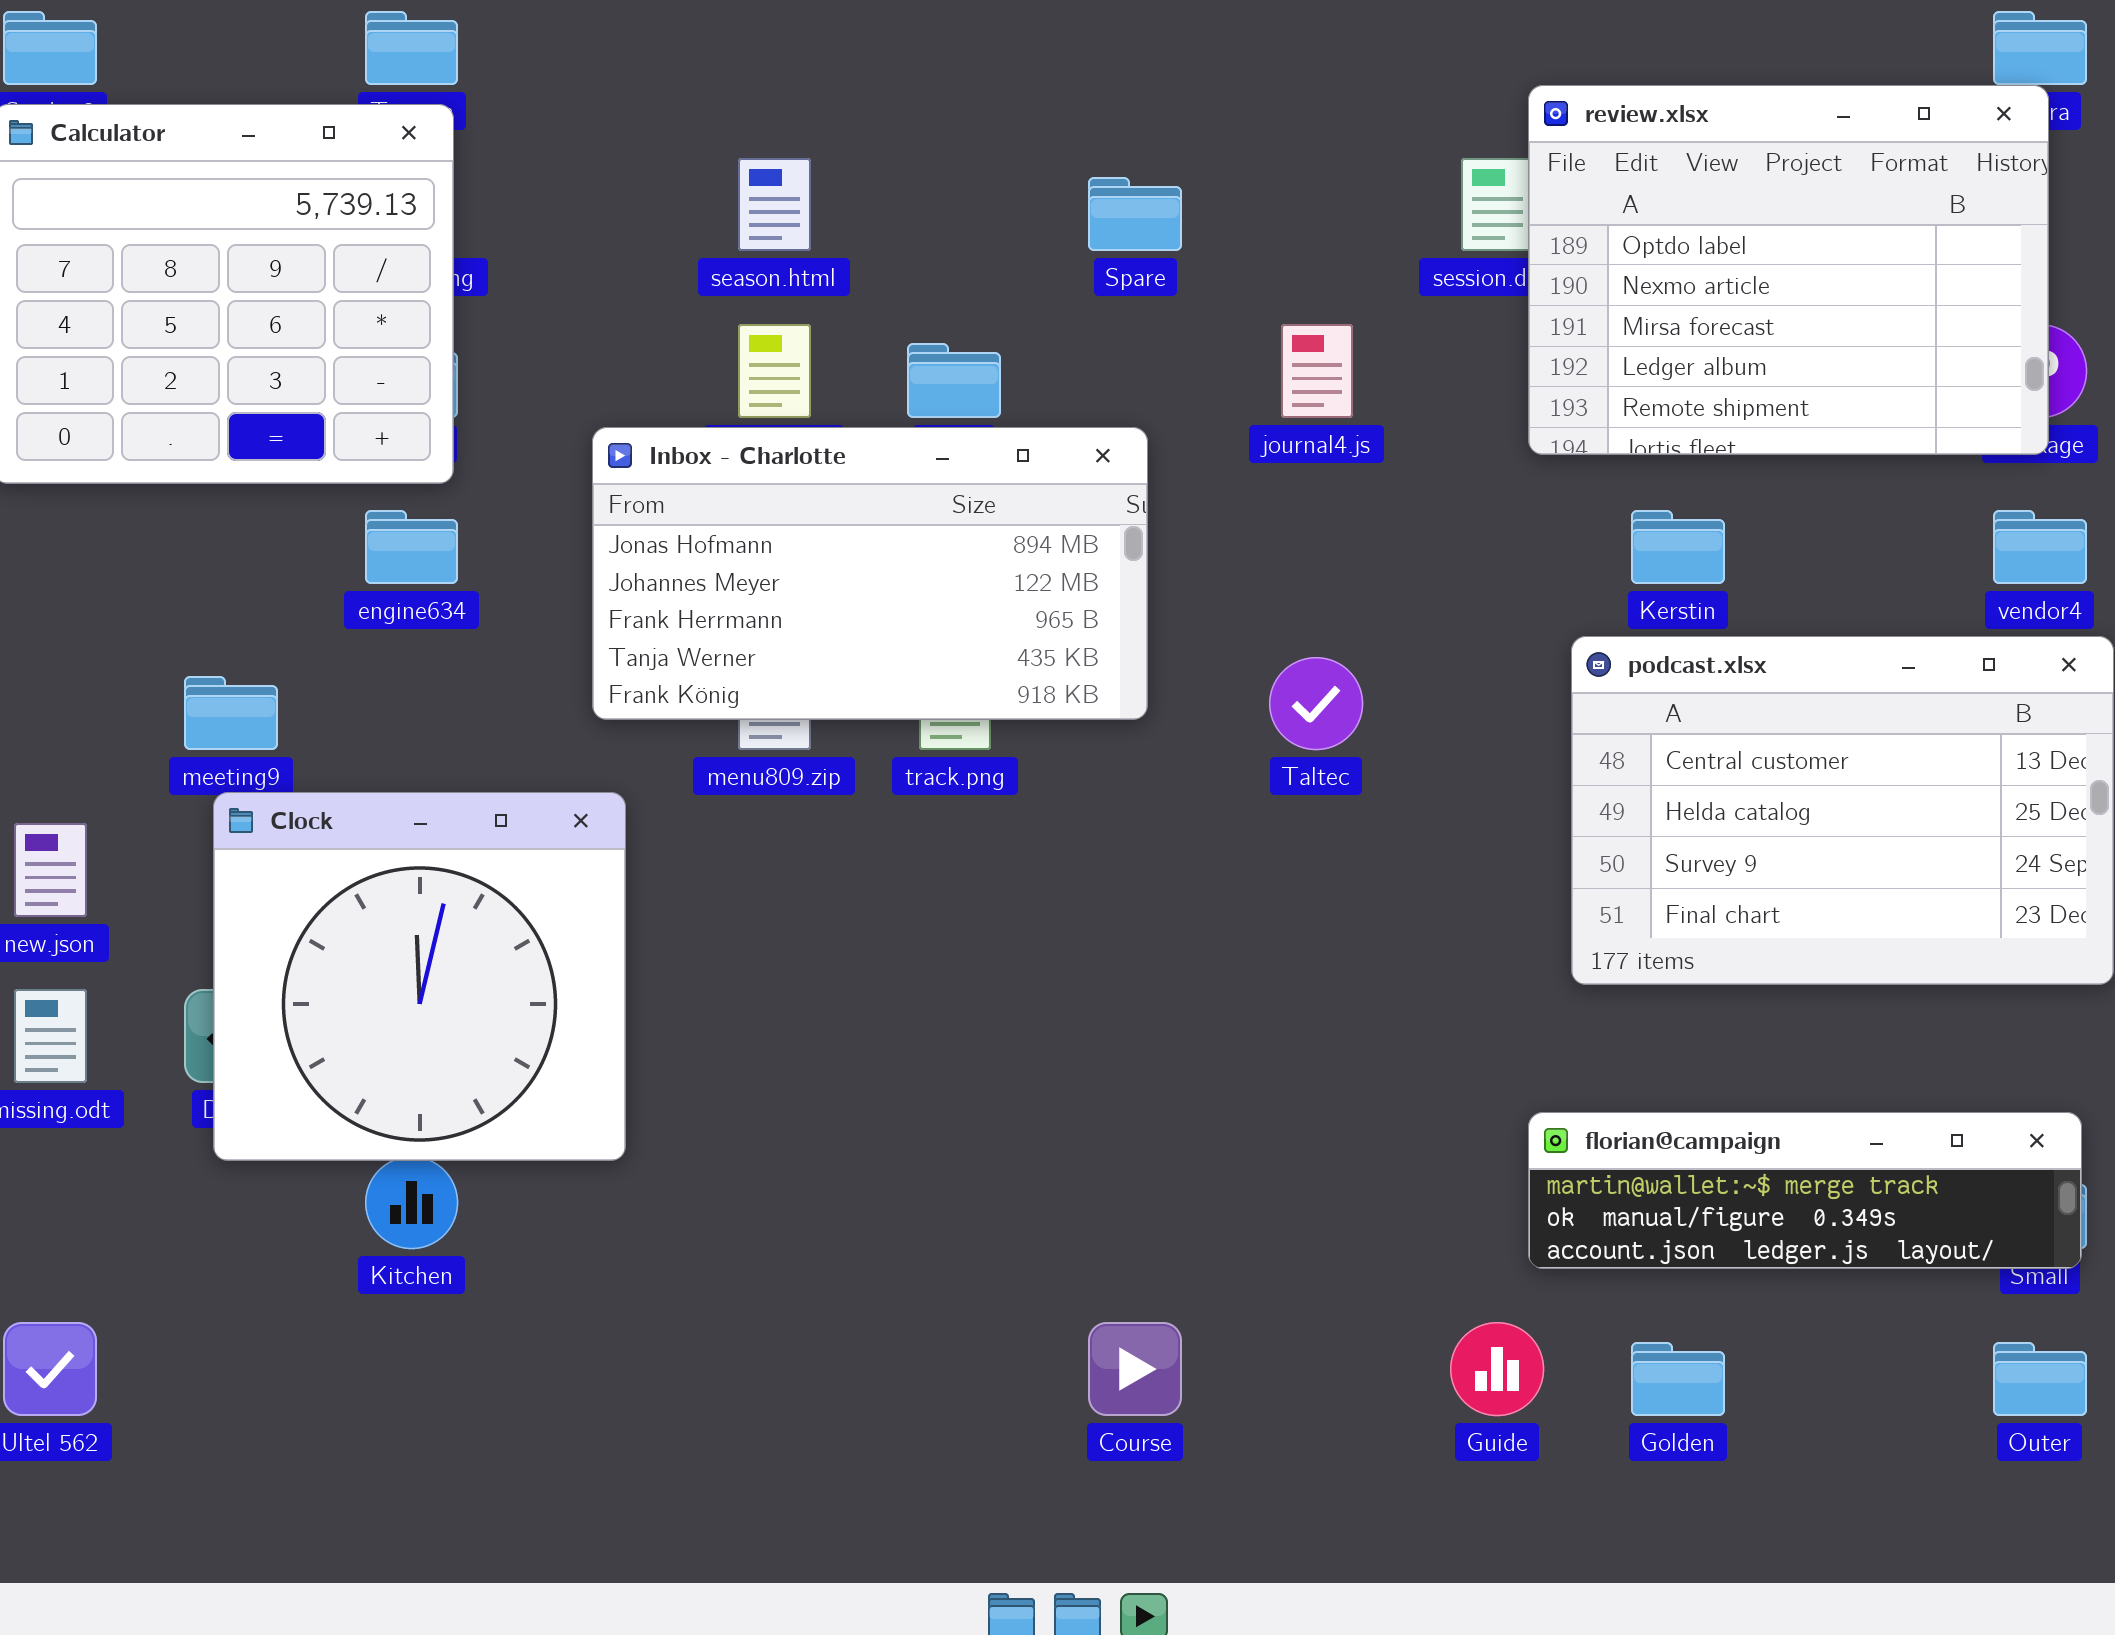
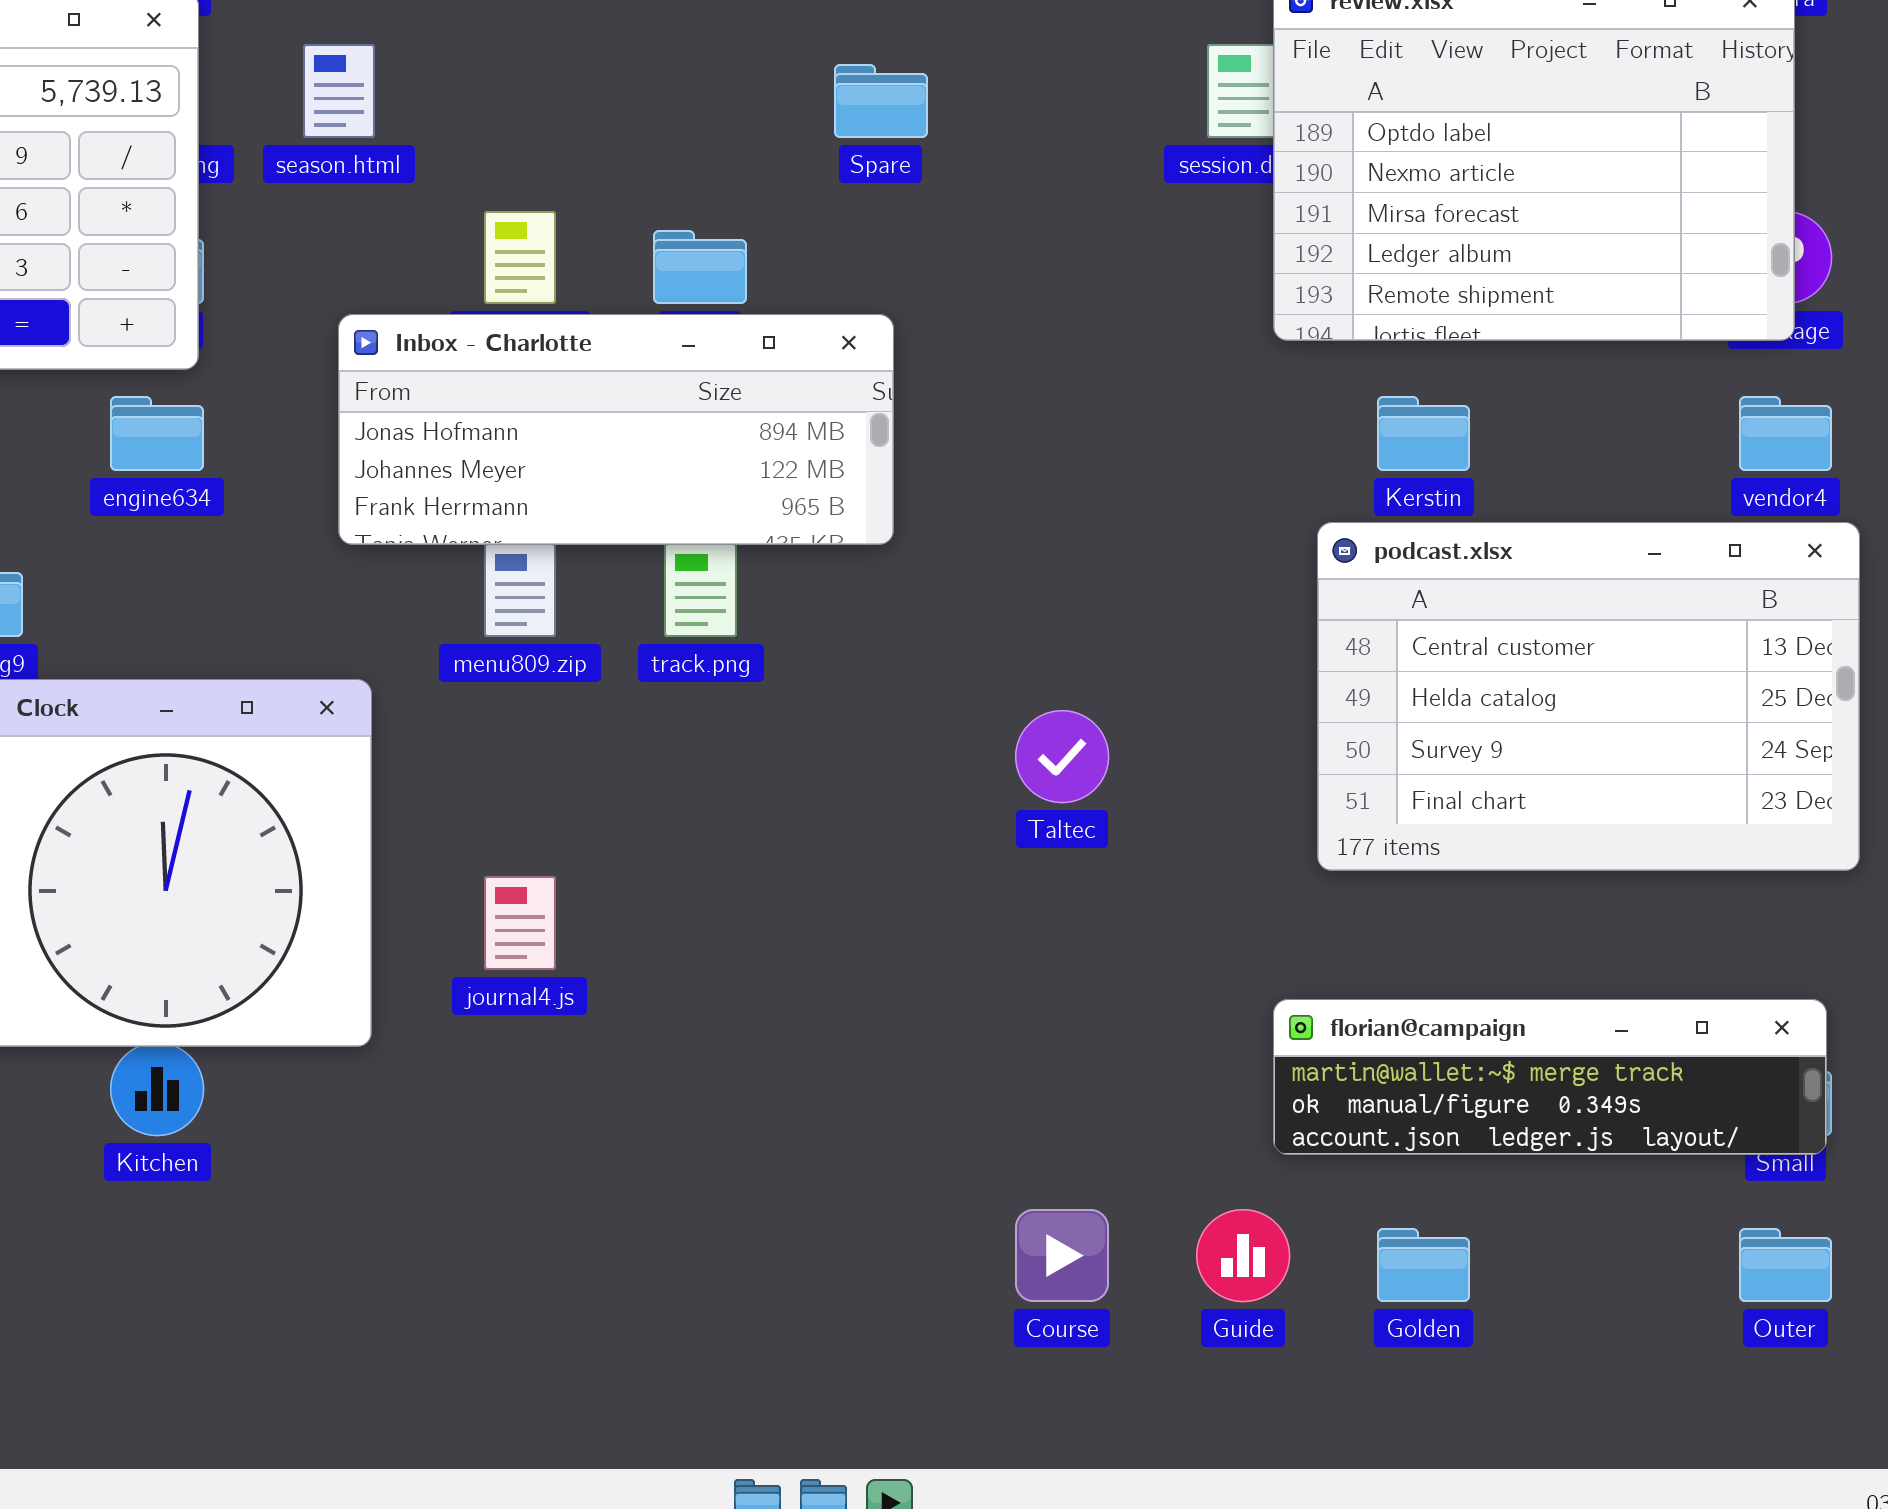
season.html: [738,158,811,251] -> [303,44,375,138], moved
journal4.js: [1281,324,1353,418] -> [484,876,556,970], moved
Inbox - Charlotte: [592,427,1148,720] -> [338,314,894,545], resized
Taltec: [1269,657,1363,750] -> [1015,710,1109,803], moved
Course: [1088,1322,1182,1416] -> [1015,1209,1109,1302], moved

